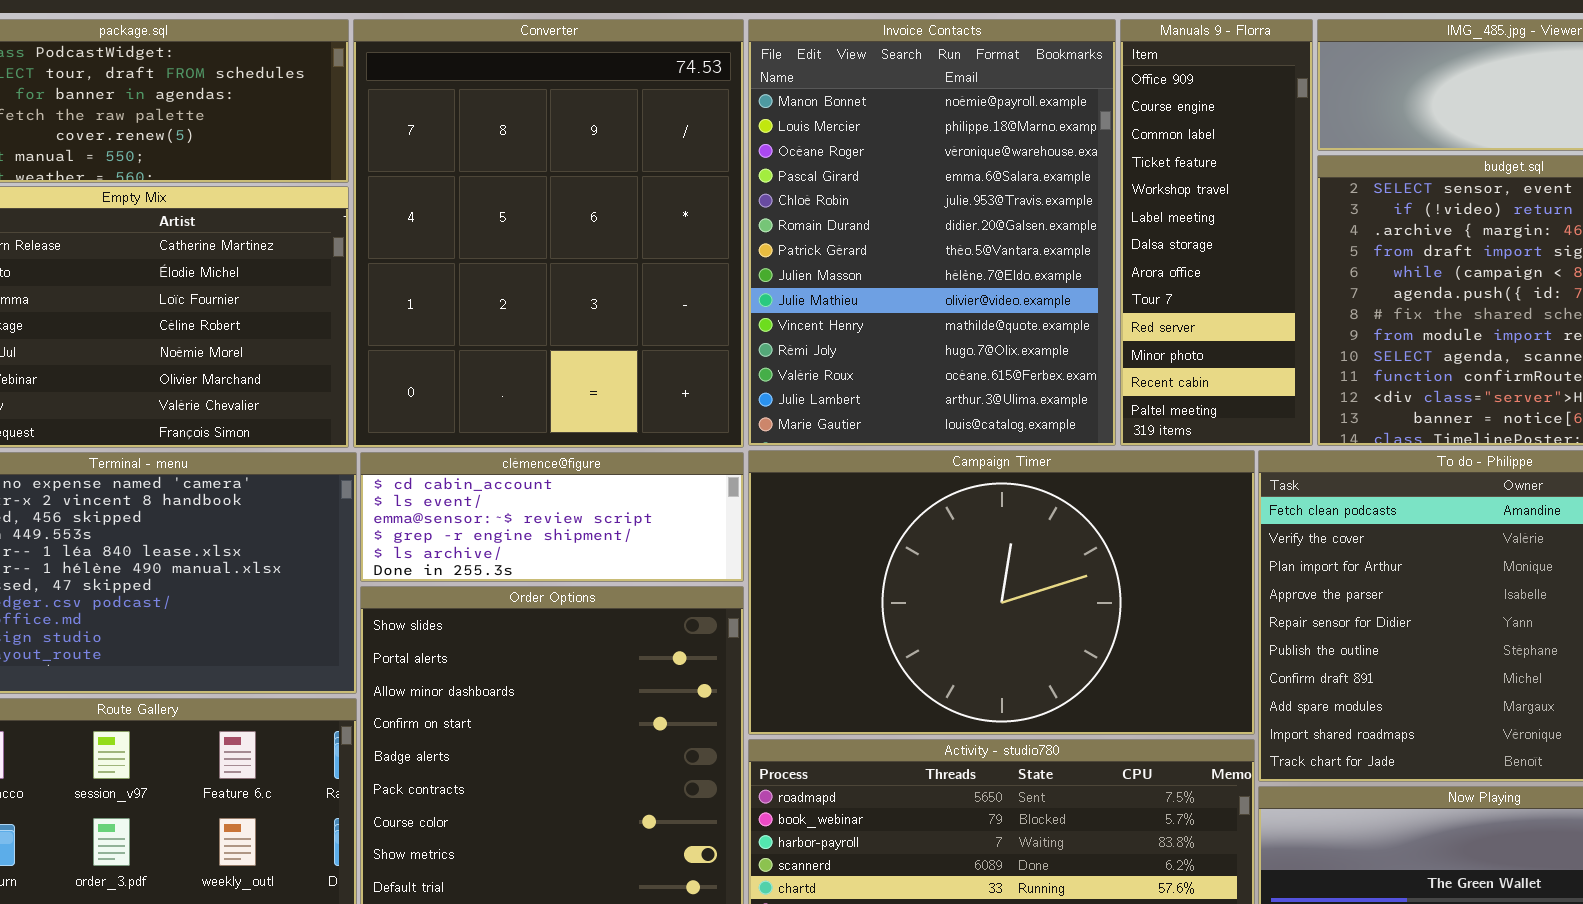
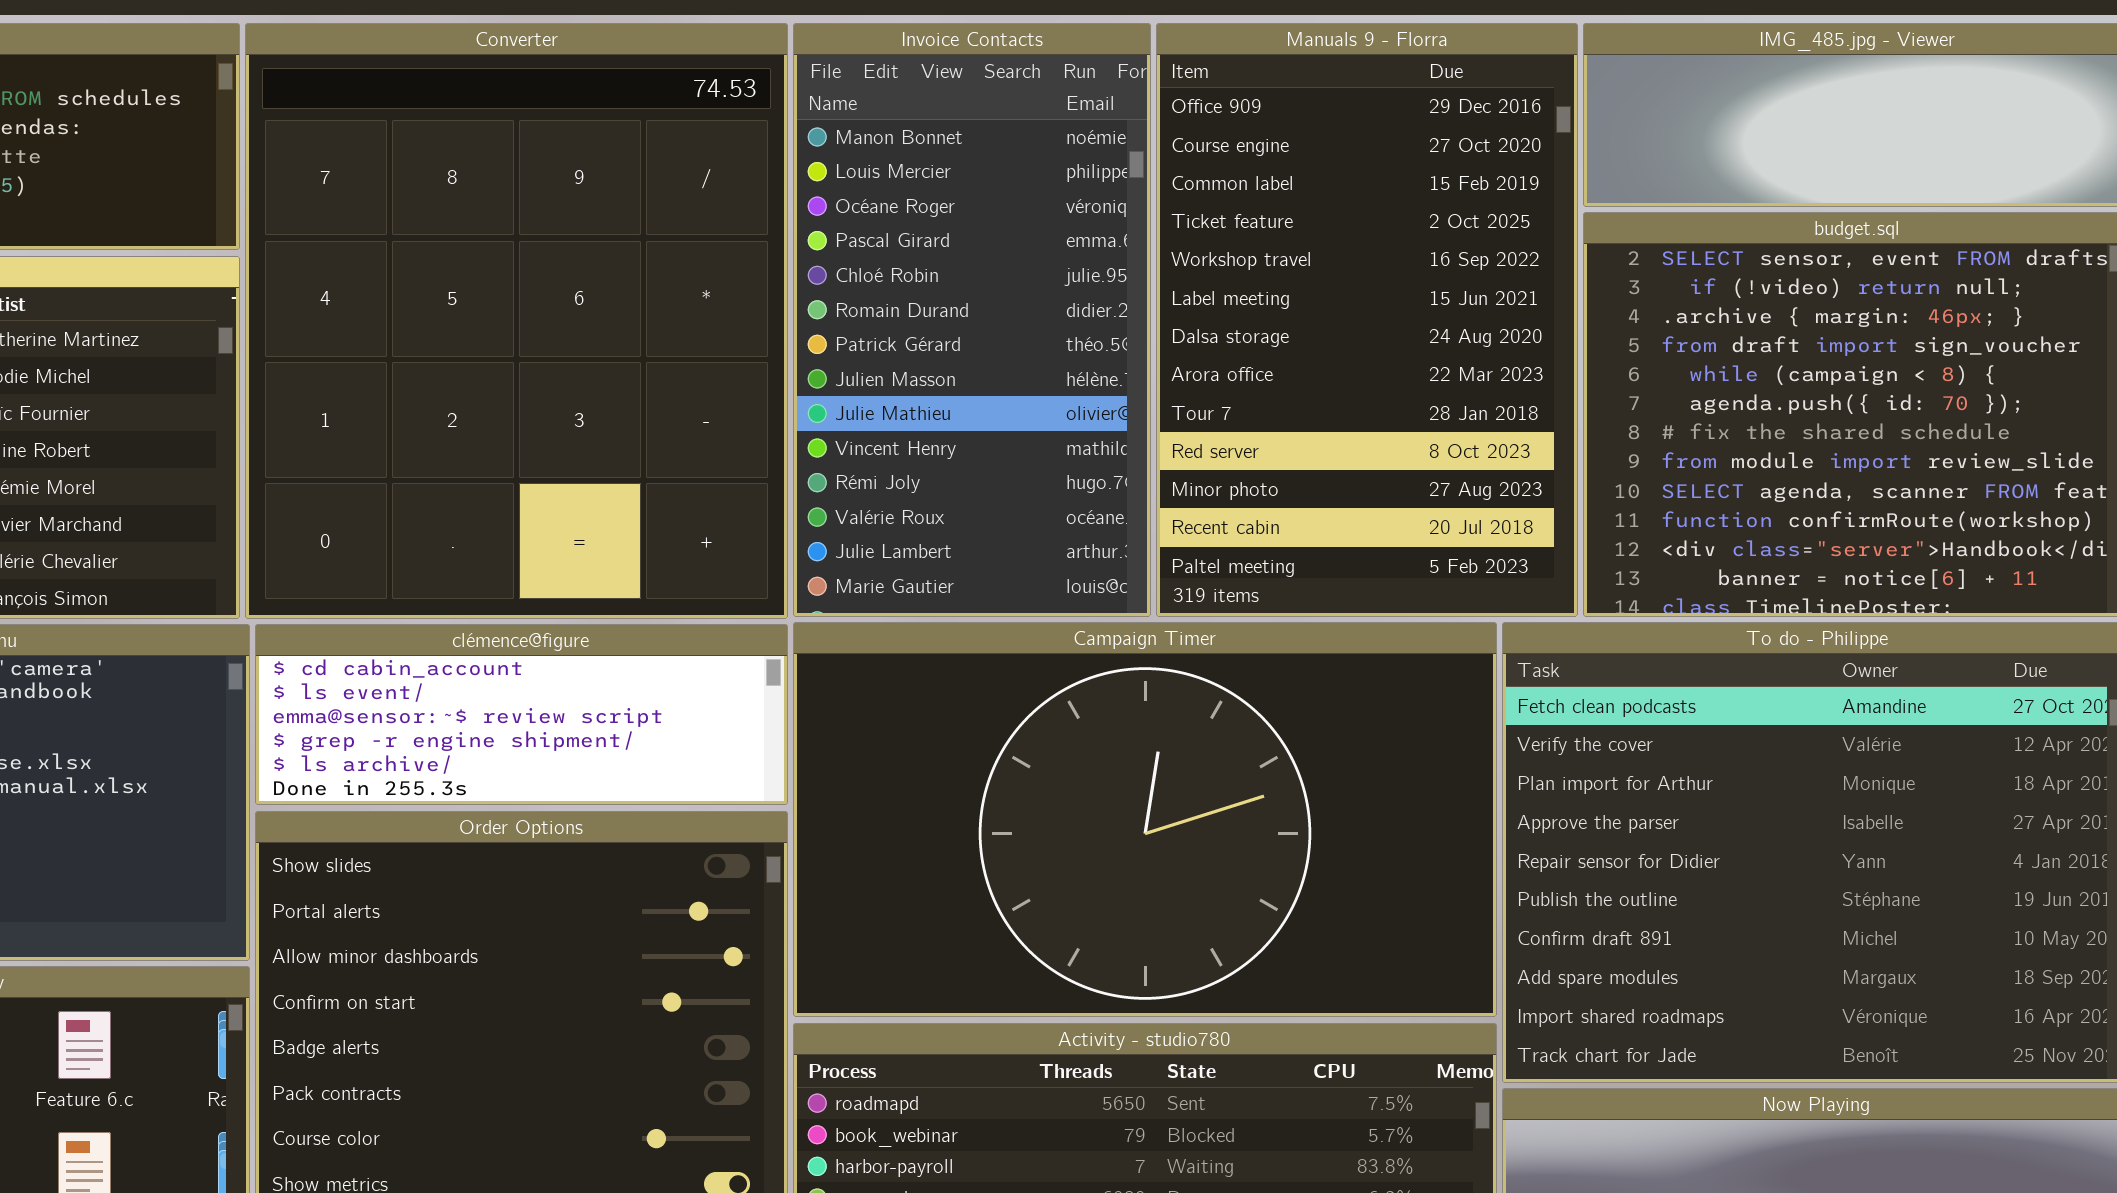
Invoice Contacts: [748,19,1116,446] -> [793,23,1151,617], resized
Manuals 9 - Florra: [1120,19,1313,446] -> [1156,23,1578,617], resized

